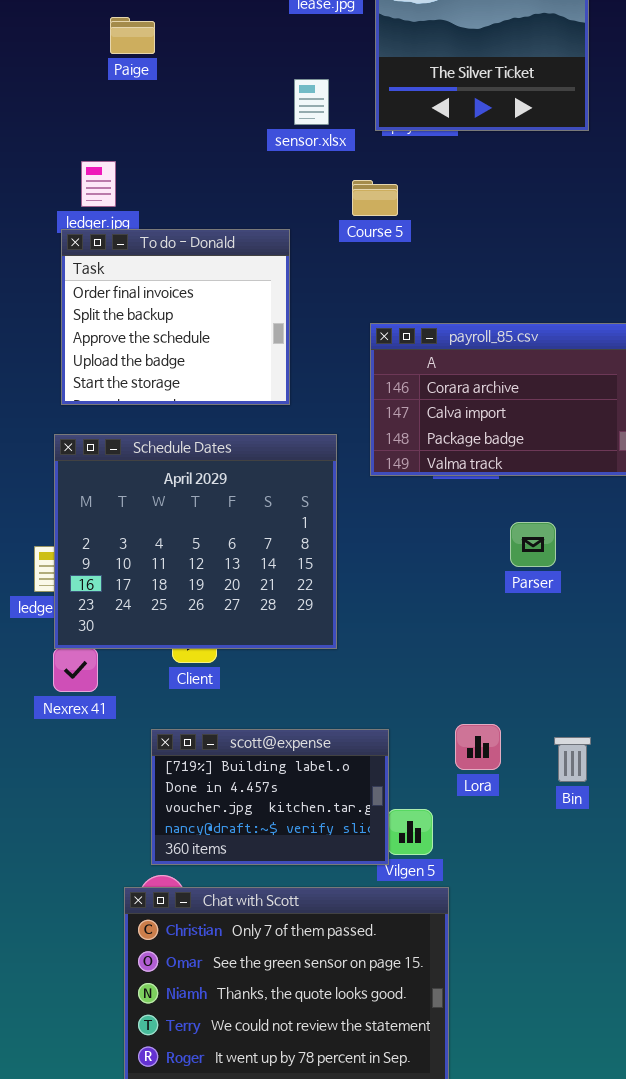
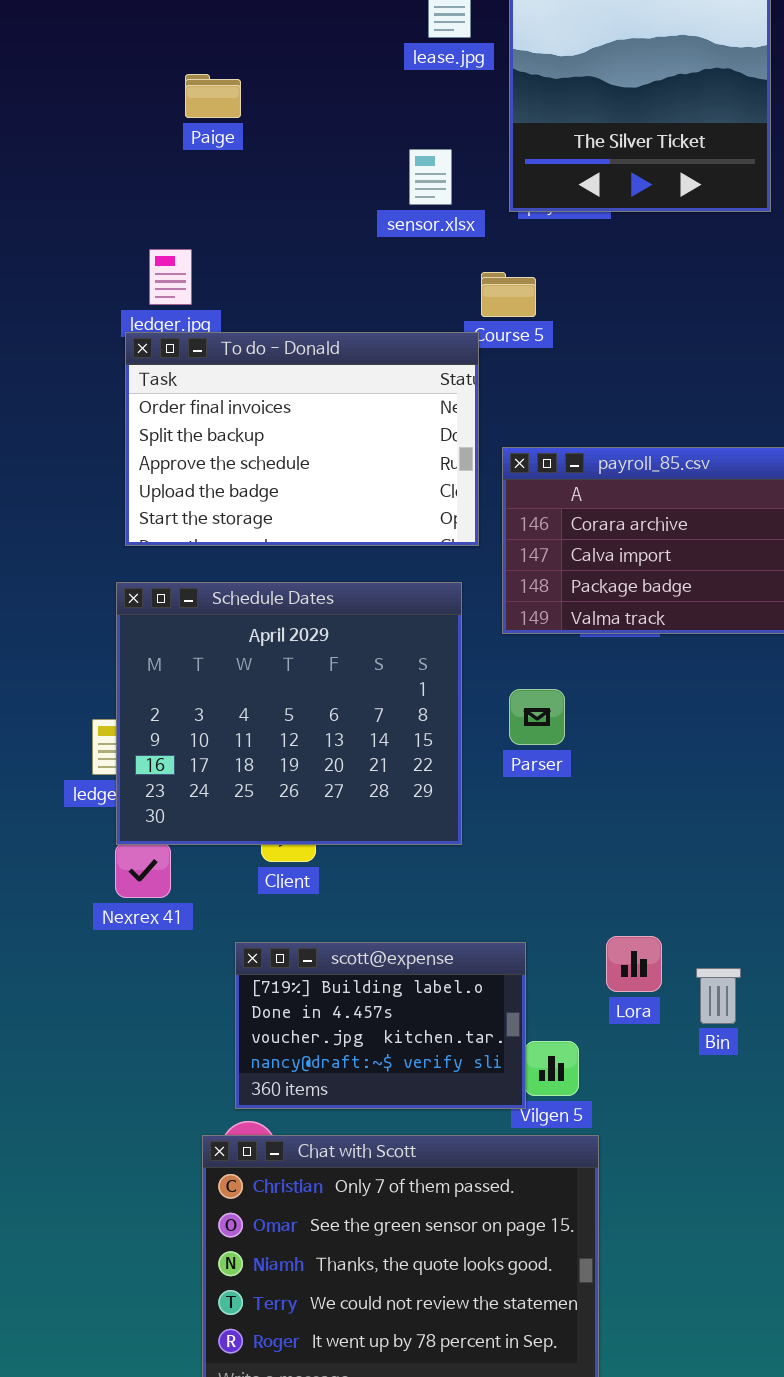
To do - Donald: [61,229,290,405] -> [125,332,479,546], resized
Parser: [510,522,556,567] -> [509,689,565,745], moved
Bin: [554,737,591,782] -> [696,968,741,1024], moved

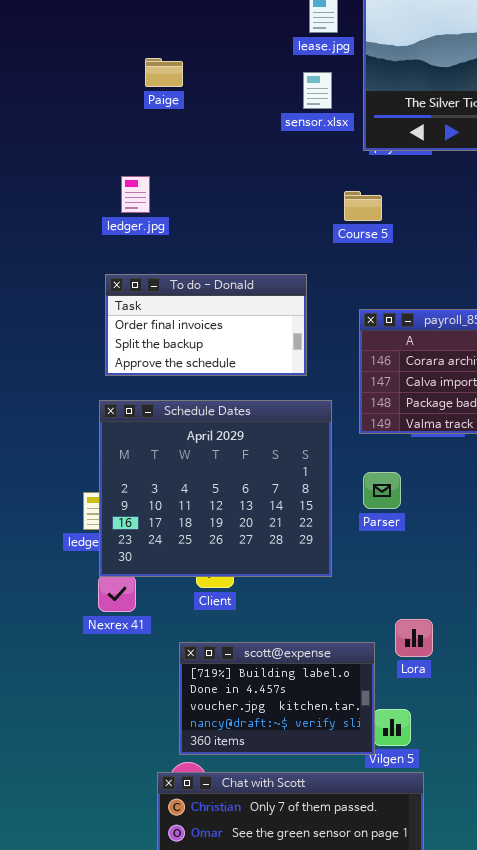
sensor.xlsx: [409,149,452,205] -> [303,72,332,109], moved
To do - Donald: [125,332,479,546] -> [105,274,307,376], resized
Lora: [606,936,662,992] -> [395,619,433,657], moved

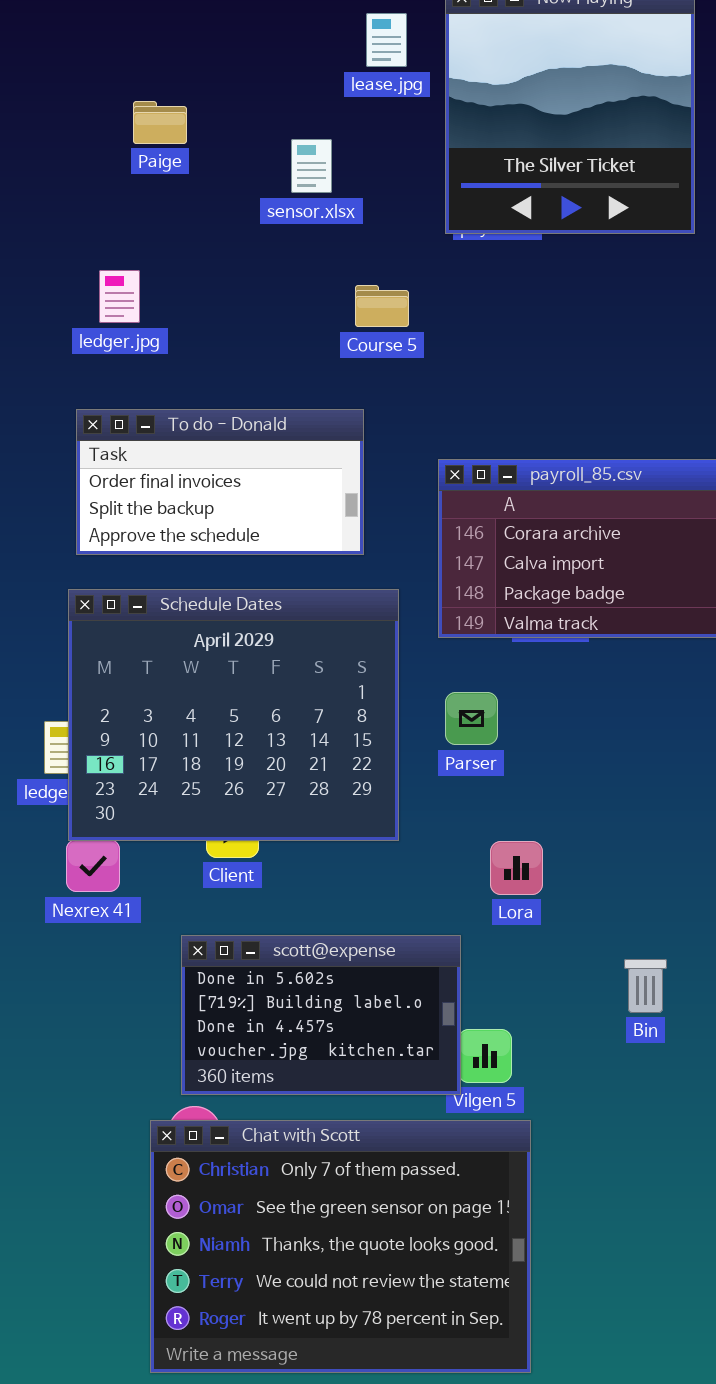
sensor.xlsx: [303,72,332,109] -> [291,139,332,193], moved
Course 5: [344,191,382,221] -> [355,285,409,327], moved
Lora: [395,619,433,657] -> [490,841,543,895], moved
scott@expense: [179,642,375,755] -> [181,935,461,1095], scrolled up 1 row

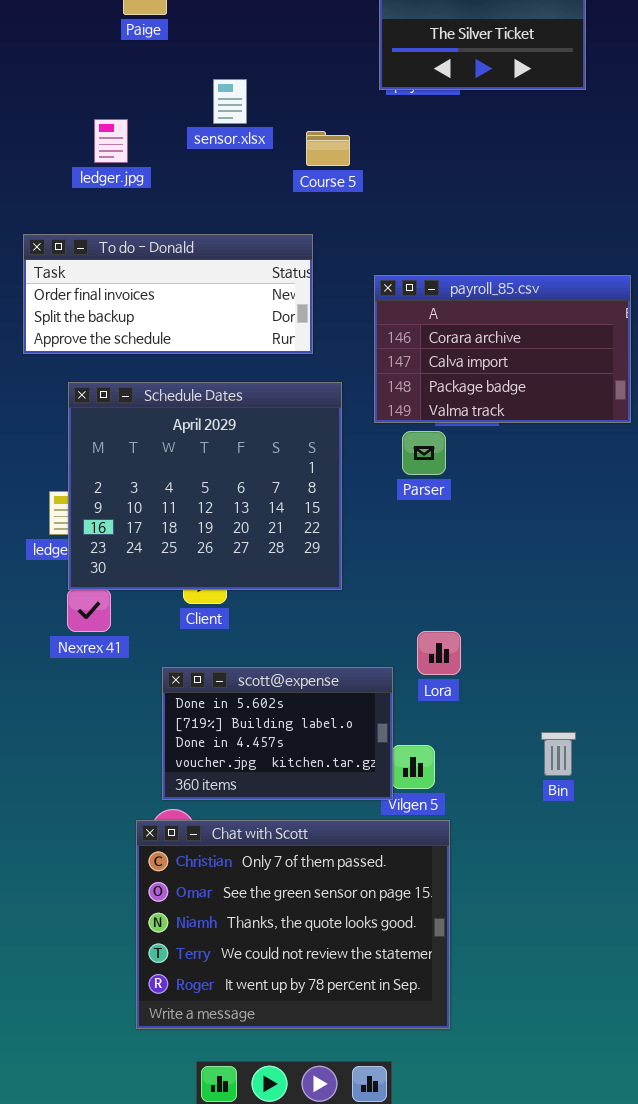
sensor.xlsx: [291,139,332,193] -> [213,79,247,124], moved
To do - Donald: [76,409,364,555] -> [23,234,313,354], resized
Parser: [445,692,498,745] -> [402,431,446,475], moved
Lora: [490,841,543,895] -> [417,631,461,675], moved
Bin: [624,959,667,1013] -> [541,732,576,776], moved

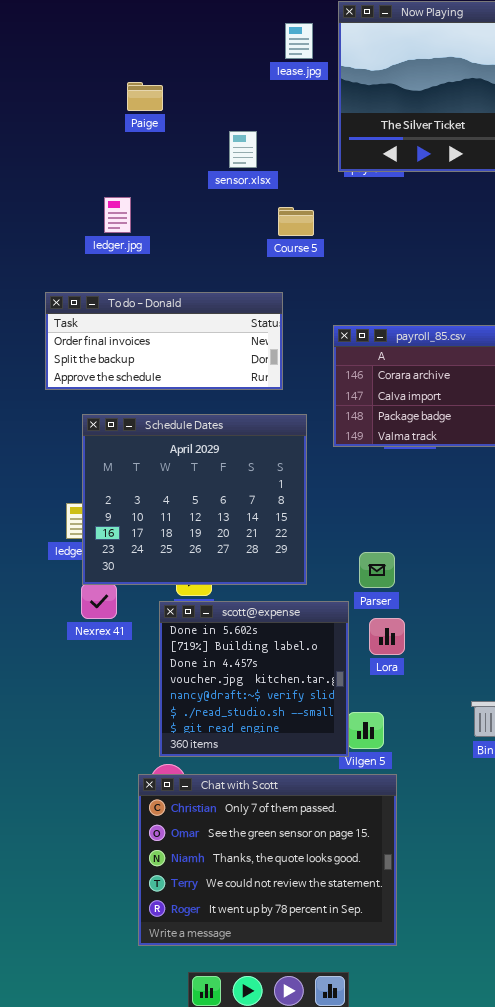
sensor.xlsx: [213,79,247,124] -> [229,131,257,168], moved
Parser: [402,431,446,475] -> [359,552,395,588], moved
scott@expense: [162,667,393,800] -> [159,601,349,757], resized

